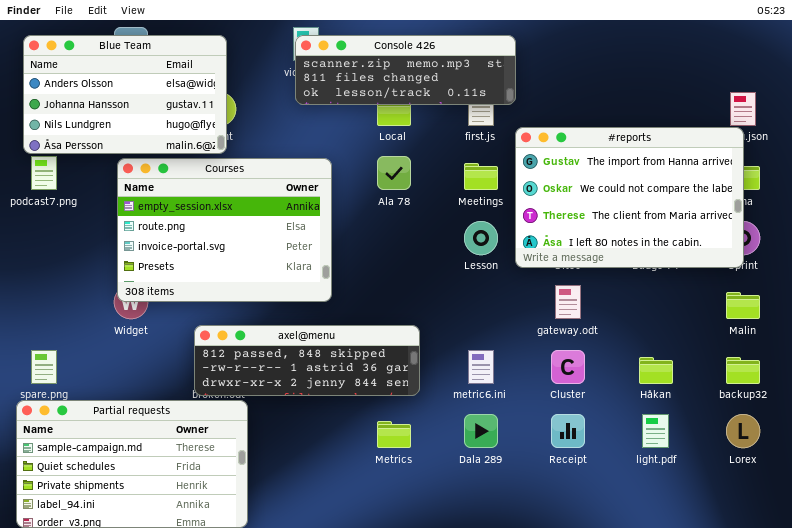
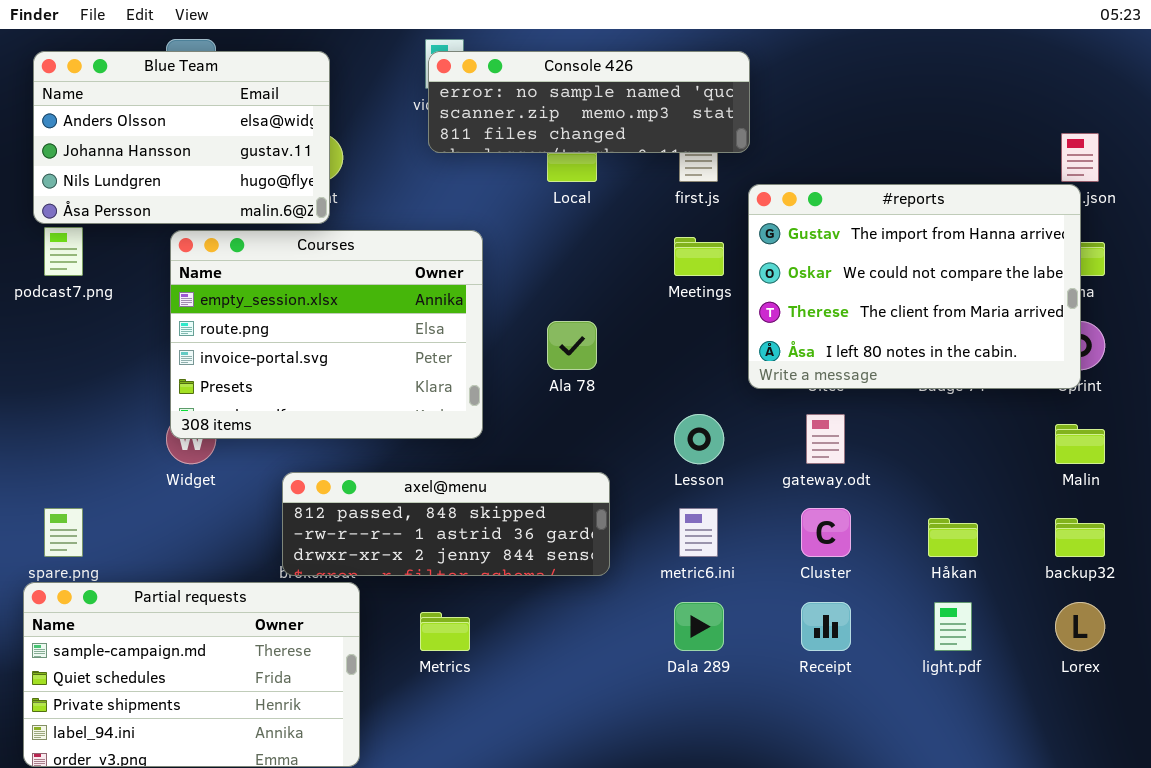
Console 426: [295,35,516,105] -> [428,51,750,153], scrolled up 1 row
Ala 78: [377,156,411,190] -> [547,321,597,370], moved
Lesson: [464,221,498,255] -> [674,414,724,464], moved
Metrics: [377,421,411,448] -> [420,612,470,651], moved

